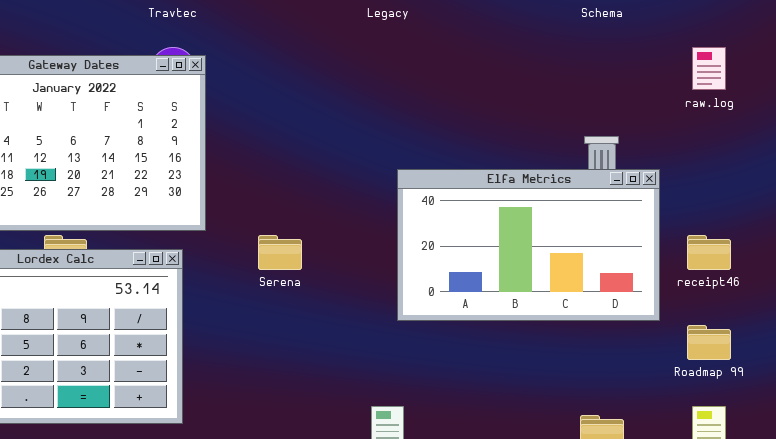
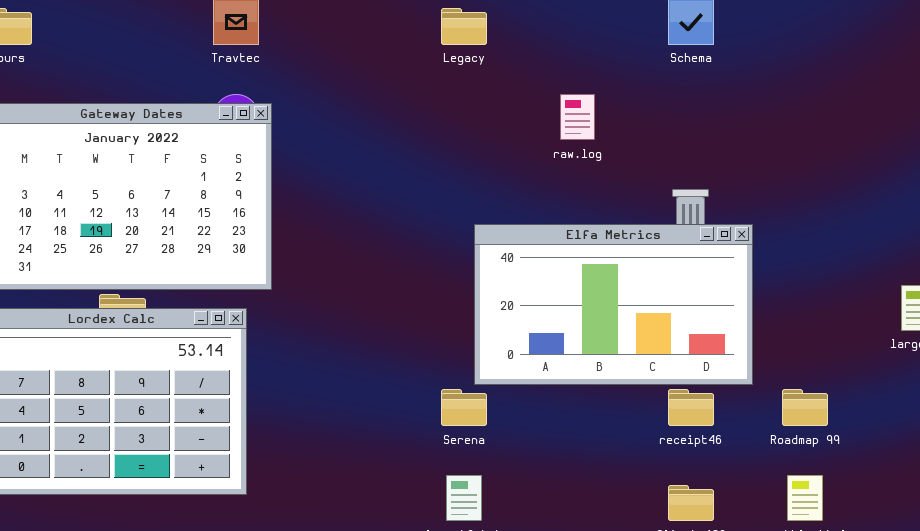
raw.log: [692,47,726,90] -> [560,94,595,140], moved
Serena: [258,235,302,270] -> [441,389,487,426], moved
receipt46: [687,235,731,270] -> [668,389,714,426], moved

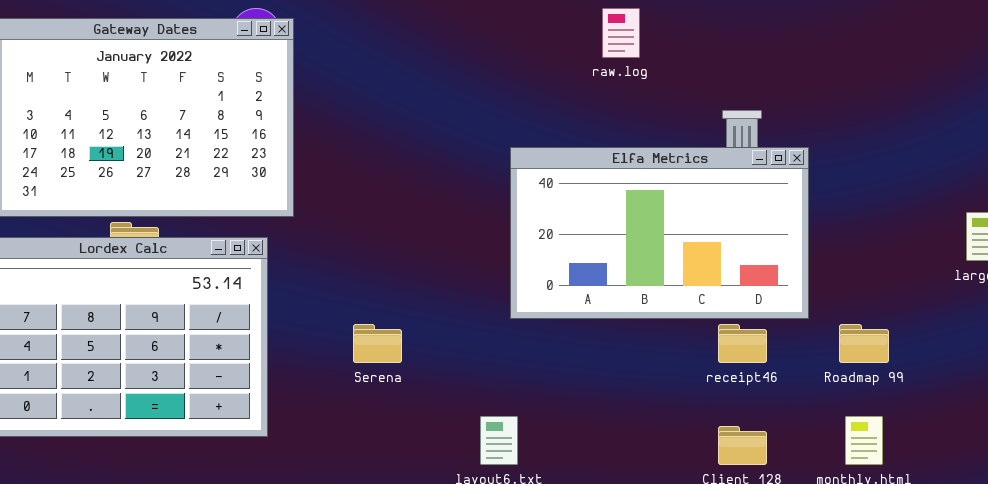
Serena: [441,389,487,426] -> [353,324,402,363], moved

